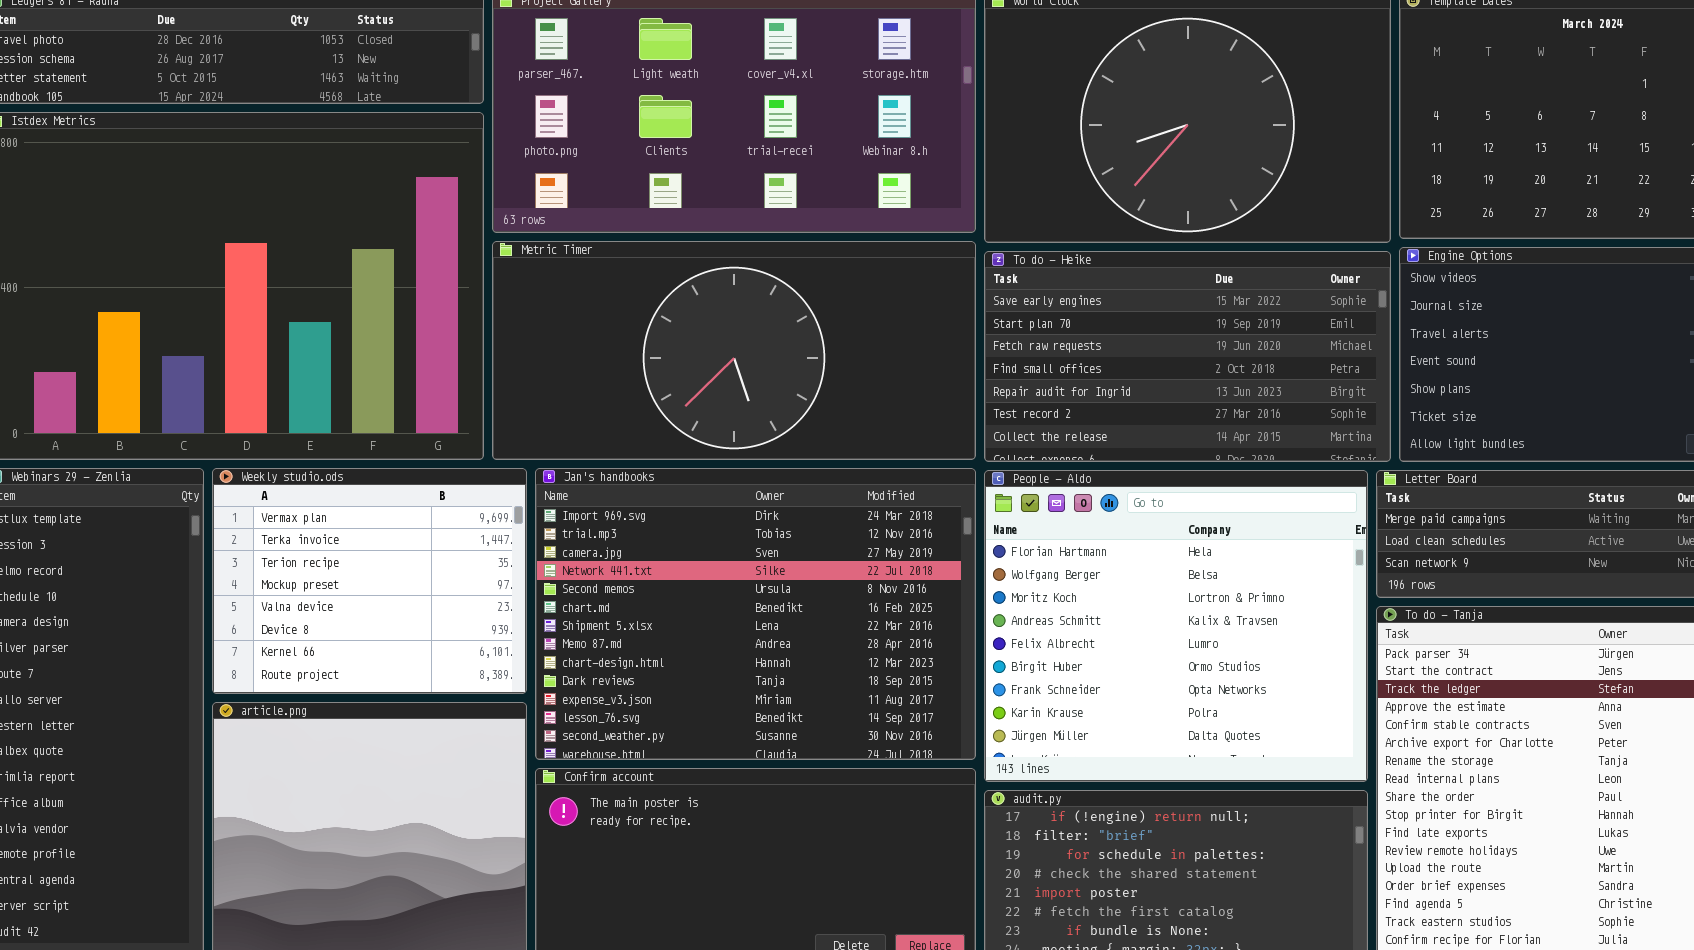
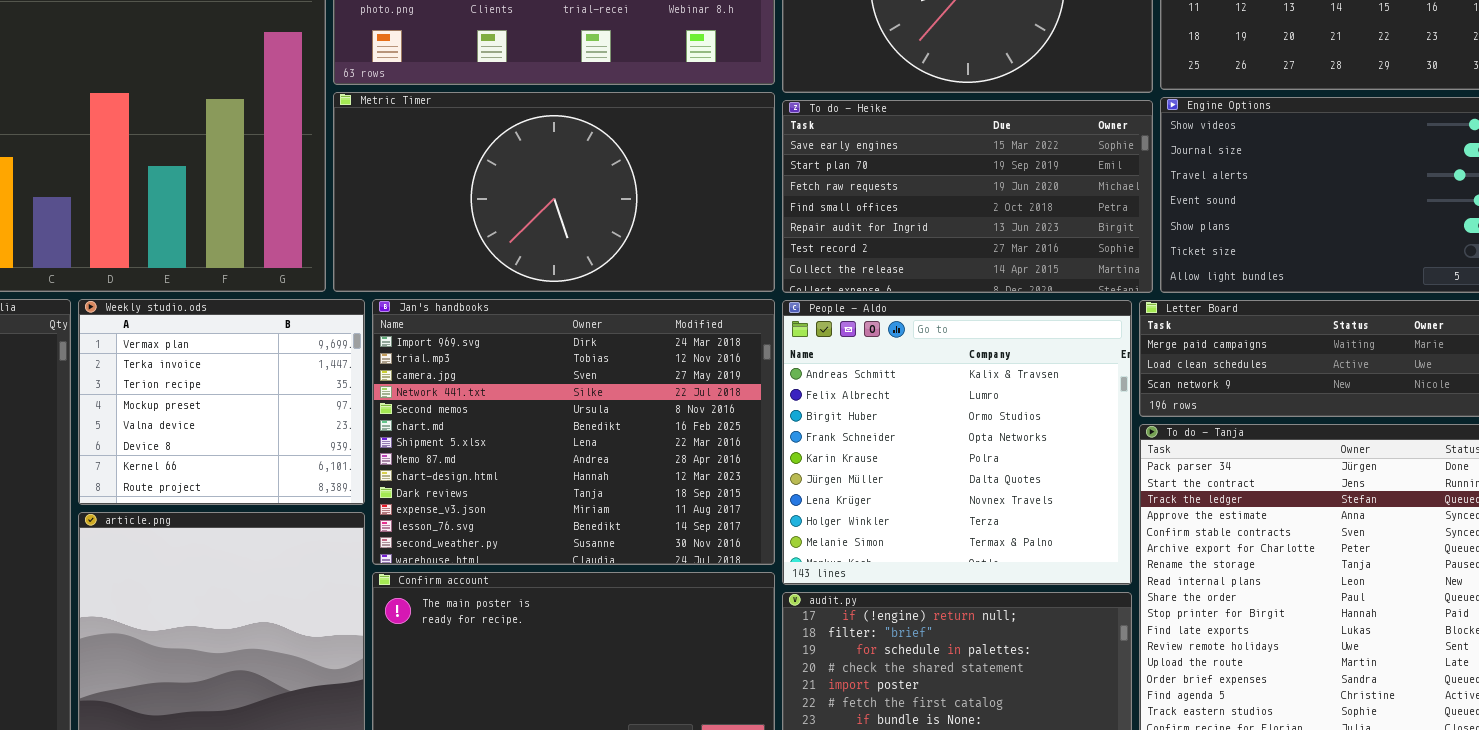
People - Aldo: [984,470,1368,782] -> [782,300,1132,585], scrolled down 3 rows

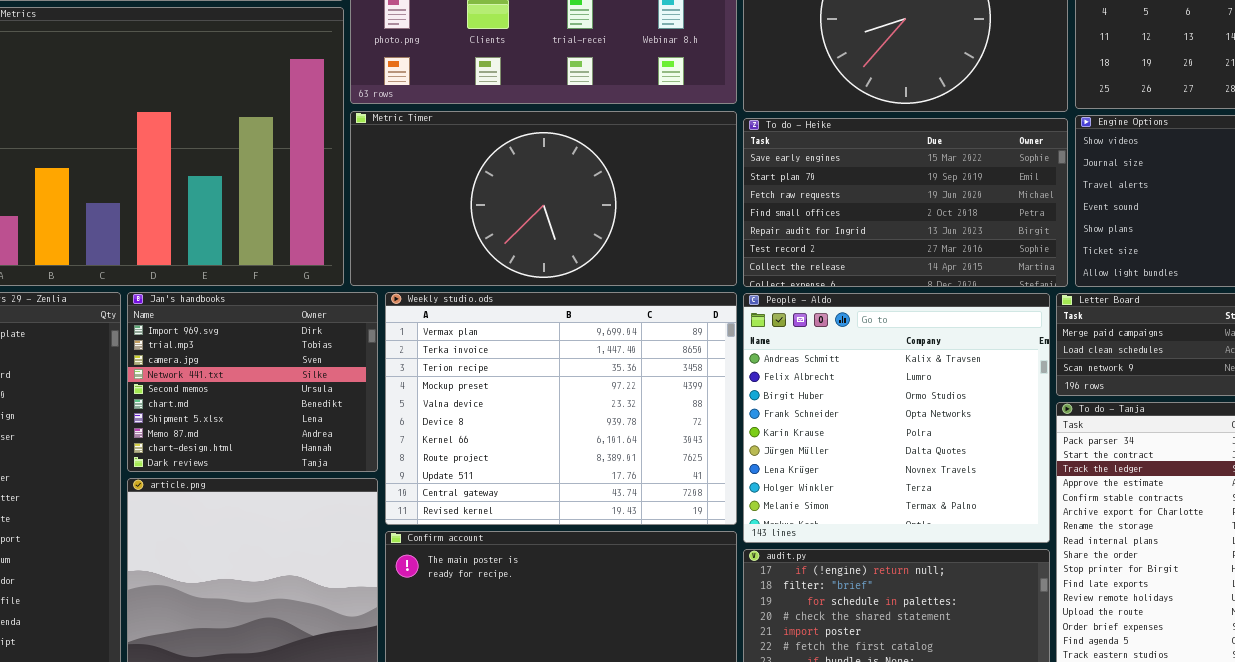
Weekly studio.ods: [78,299,365,505] -> [385,292,737,525], moved, resized
Jan's handbooks: [372,299,775,565] -> [127,292,378,472], moved, resized

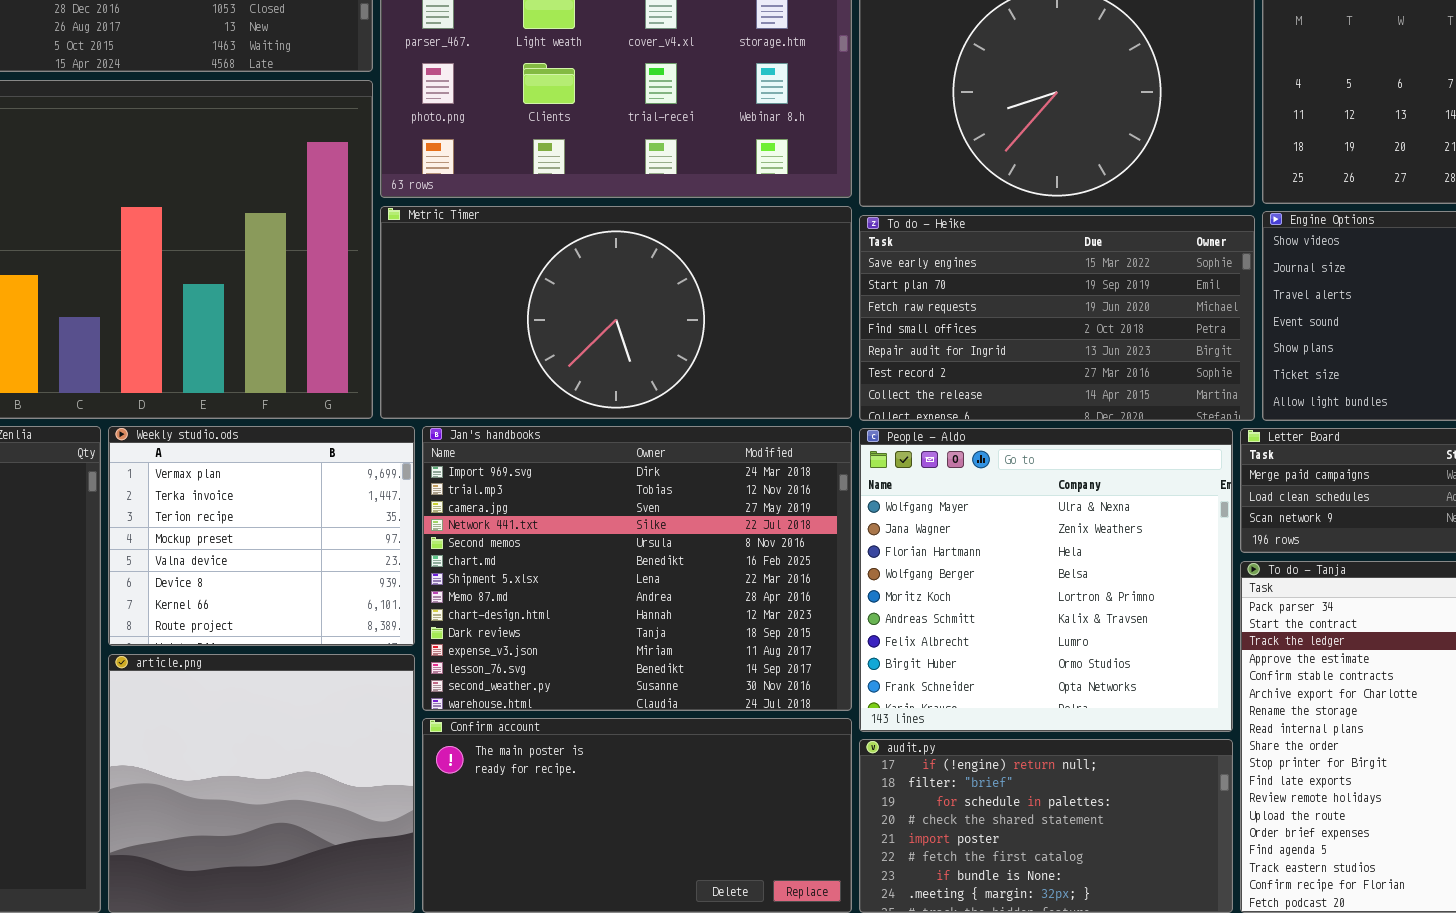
Jan's handbooks: [127,292,378,472] -> [422,426,852,711], moved, resized
Weekly studio.ods: [385,292,737,525] -> [108,426,415,646], moved, resized
People - Aldo: [743,293,1050,543] -> [859,428,1233,732], scrolled up 5 rows

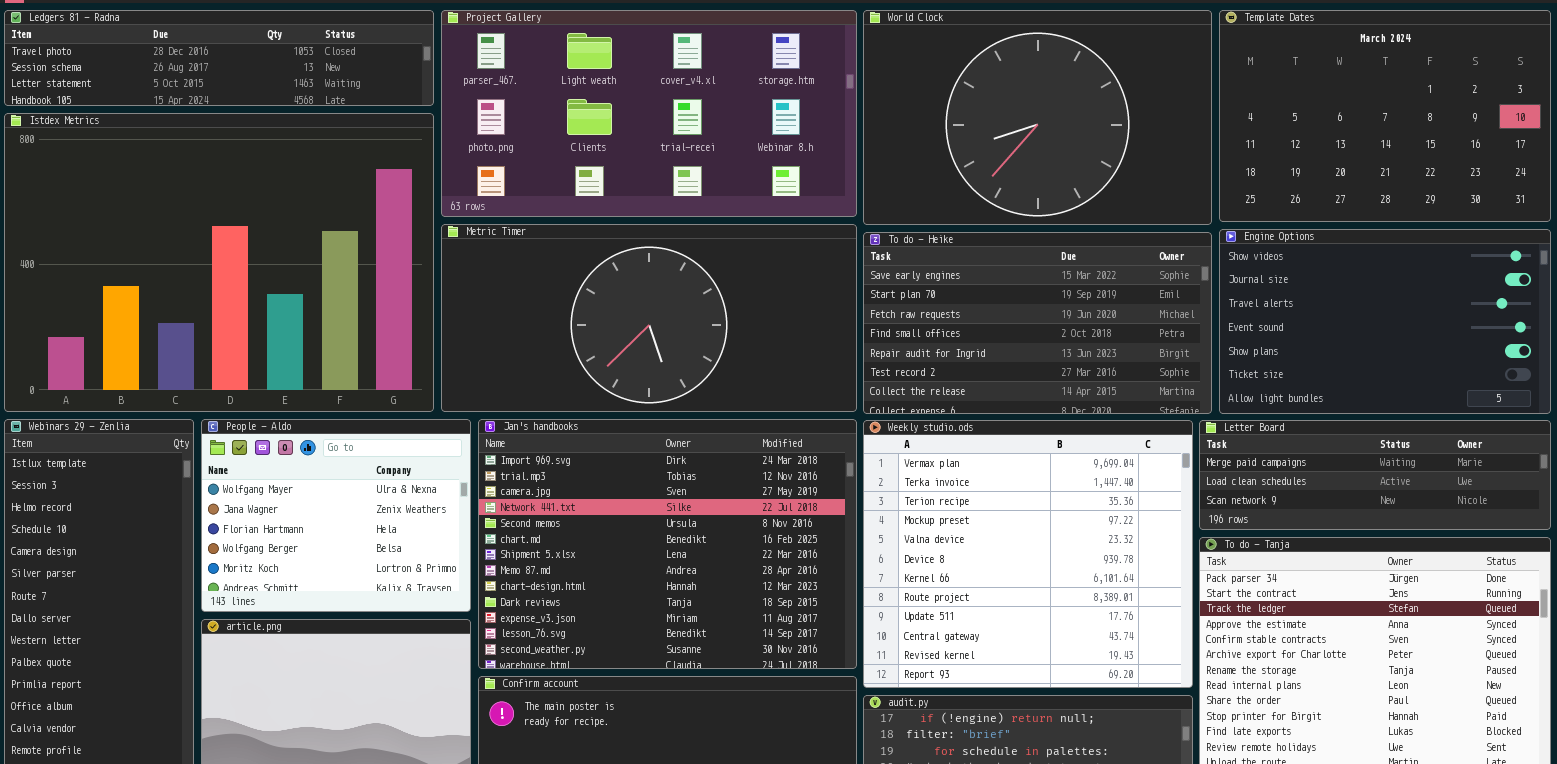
Weekly studio.ods: [108,426,415,646] -> [863,420,1193,688], moved, resized
People - Aldo: [859,428,1233,732] -> [201,419,471,612], moved, resized

